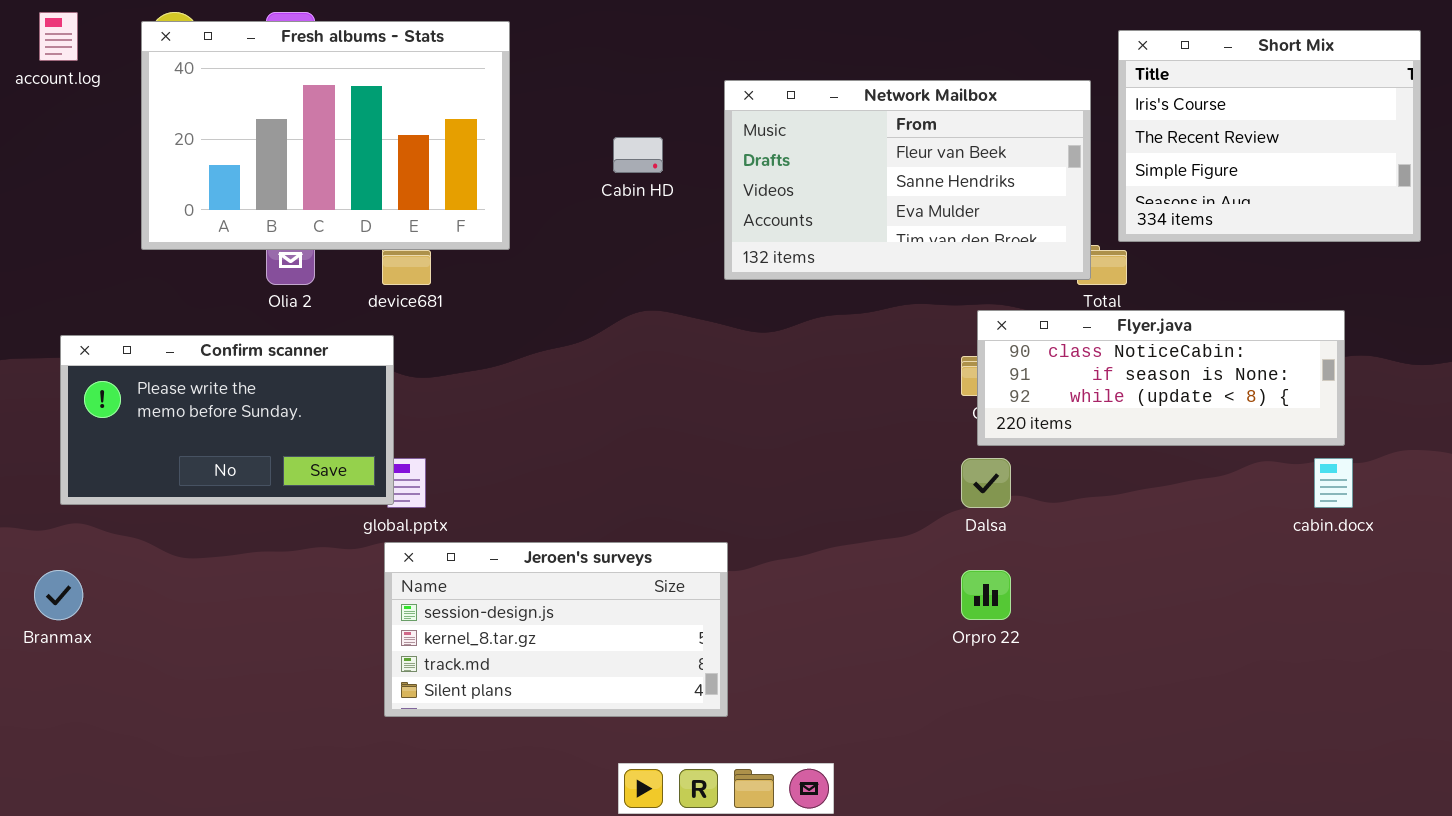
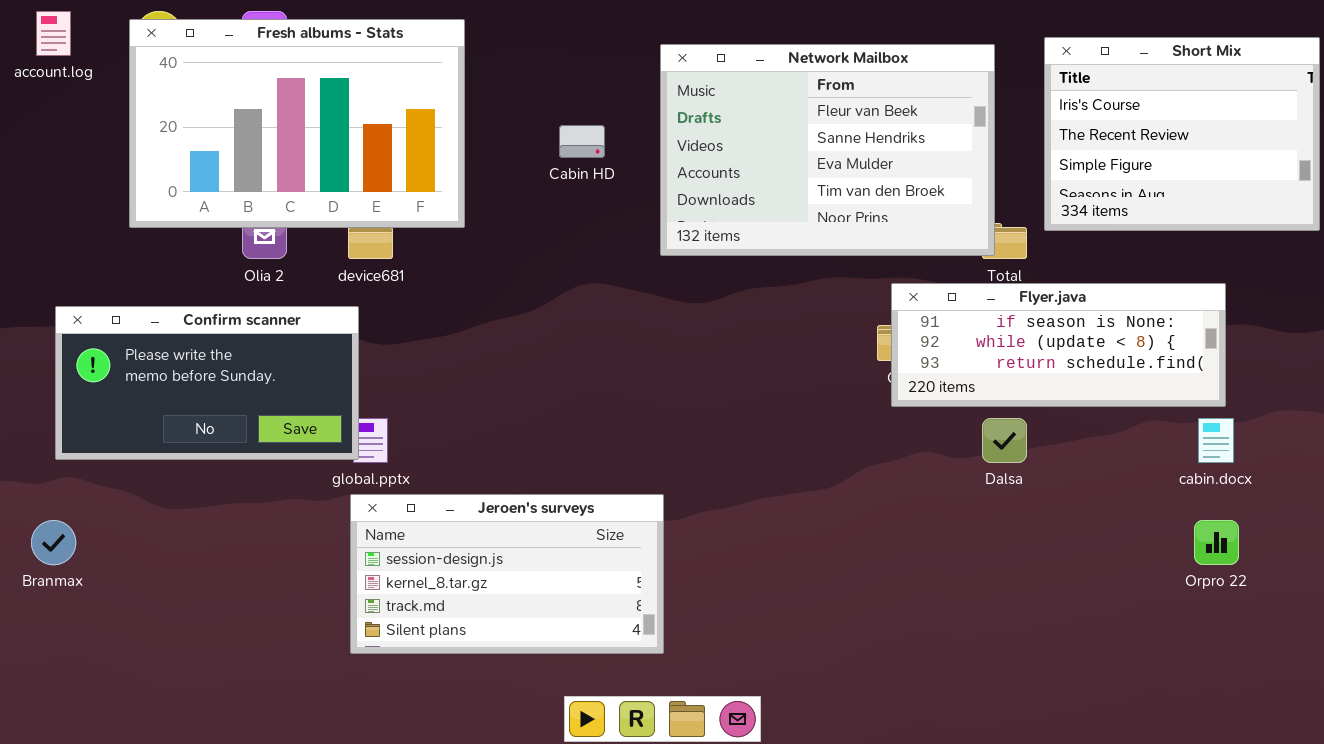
Short Mix: [1118,30,1421,242] -> [1044,37,1320,231], moved
Network Mailbox: [724,80,1091,280] -> [660,44,995,256], resized
Flyer.java: [977,310,1345,446] -> [891,283,1226,407], scrolled down 1 row
Dalsa: [961,458,1011,508] -> [982,418,1027,463], moved
Orpro 22: [961,570,1011,620] -> [1194,520,1239,565], moved

